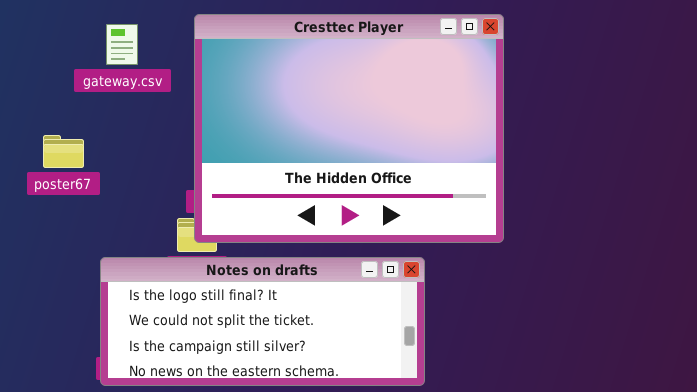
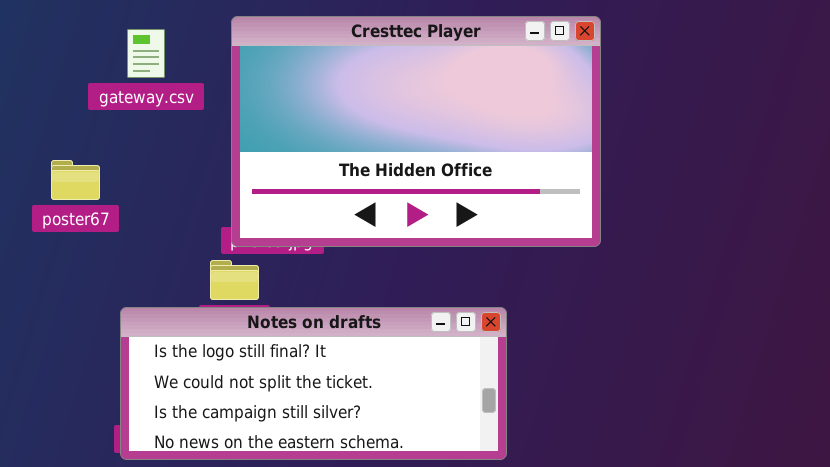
Cresttec Player: [194,14,504,243] -> [231,16,601,247], resized

